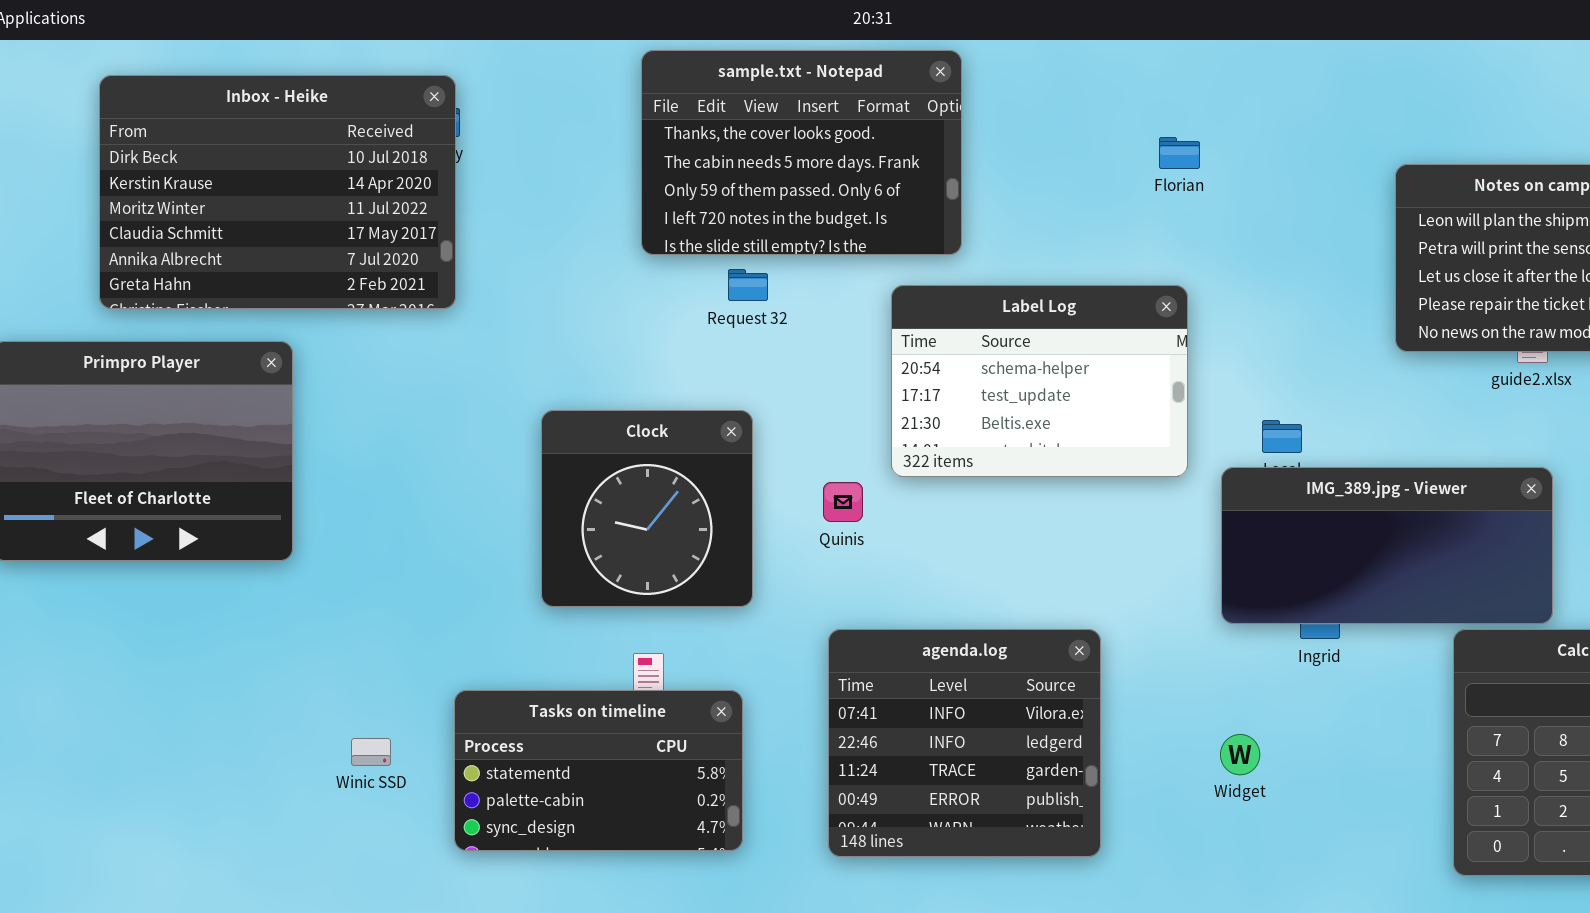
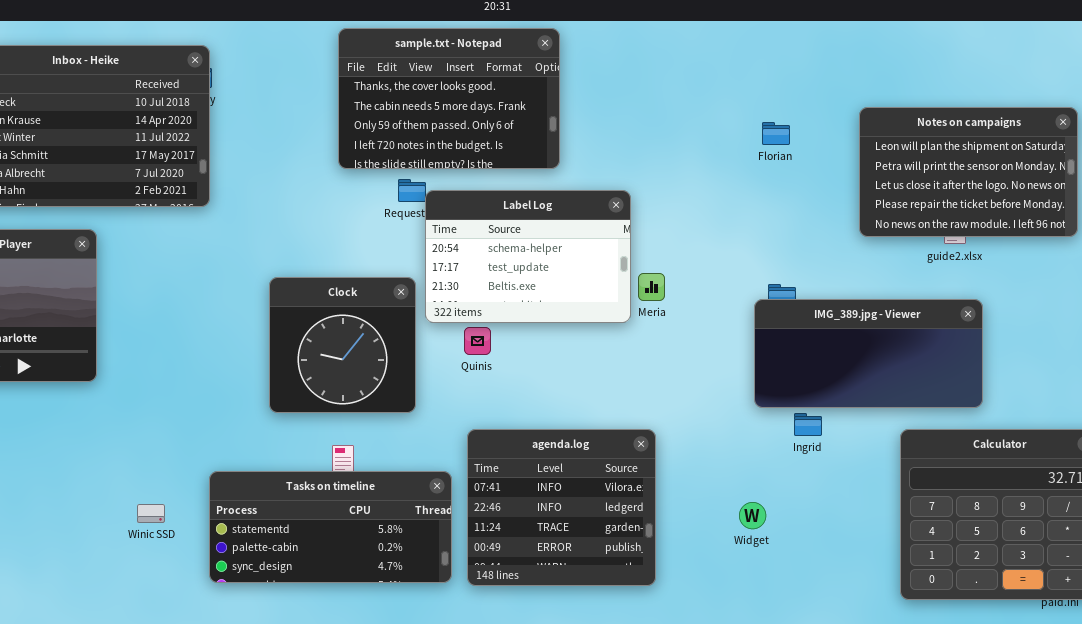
Florian: [1159,137,1200,169] -> [762,122,790,145], moved
Label Log: [891,285,1188,477] -> [425,190,631,323], moved
IMG_389.jpg - Viewer: [1221,467,1553,624] -> [754,299,983,408], moved
Tasks on timeline: [454,690,743,851] -> [209,471,452,583], resized

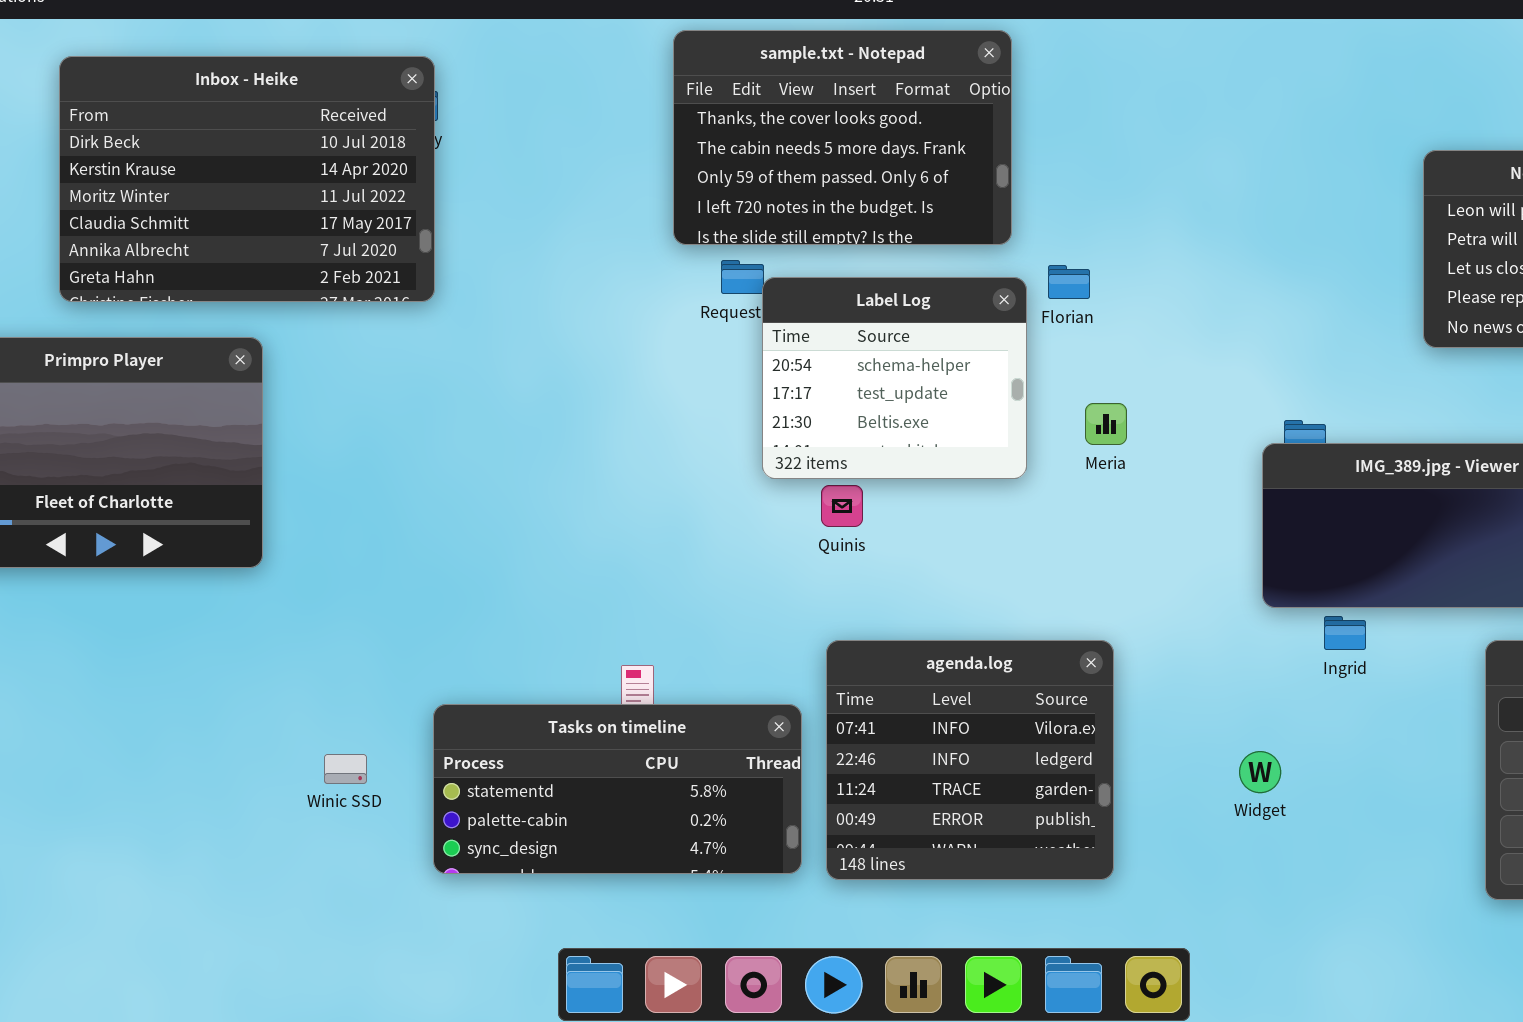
sample.txt - Notepad: [338,28,560,169] -> [673,30,1012,245], moved
Florian: [762,122,790,145] -> [1048,265,1090,299], moved
Label Log: [425,190,631,323] -> [762,277,1027,479], resized
Clock: [269,277,416,413] -> none, closed

